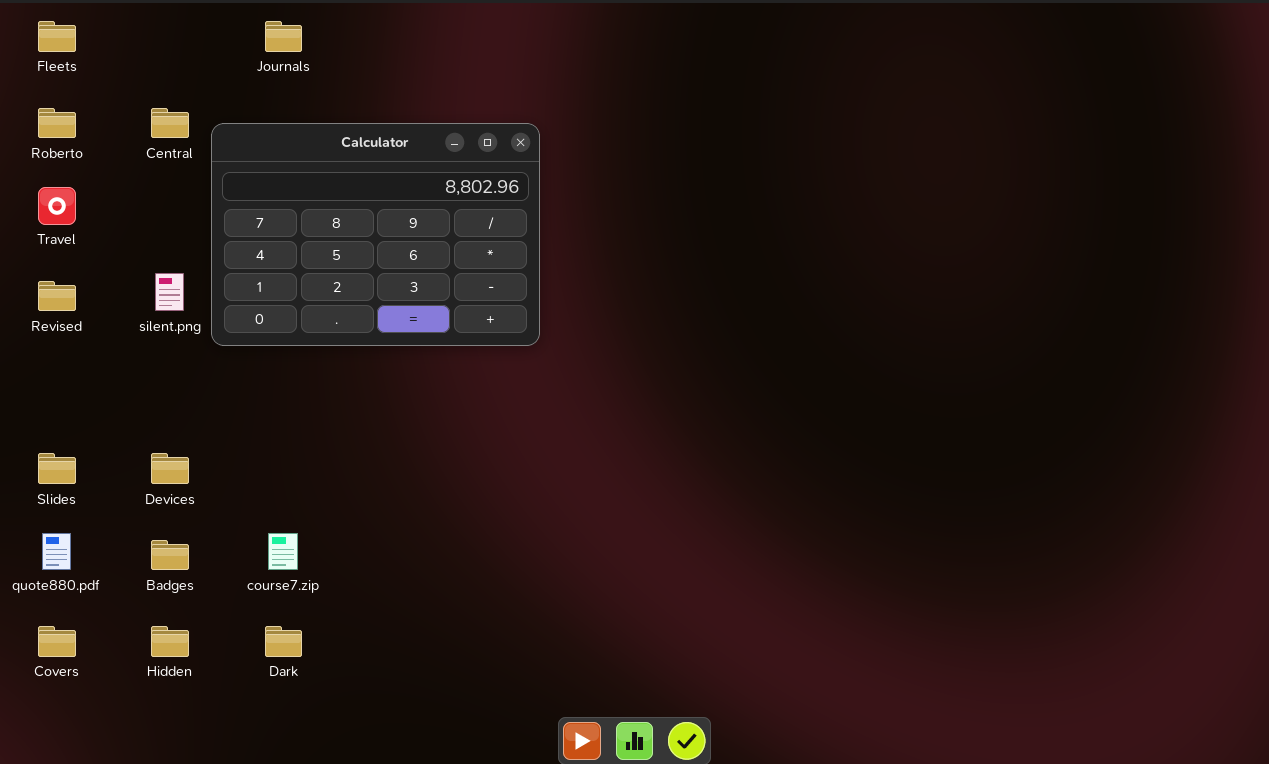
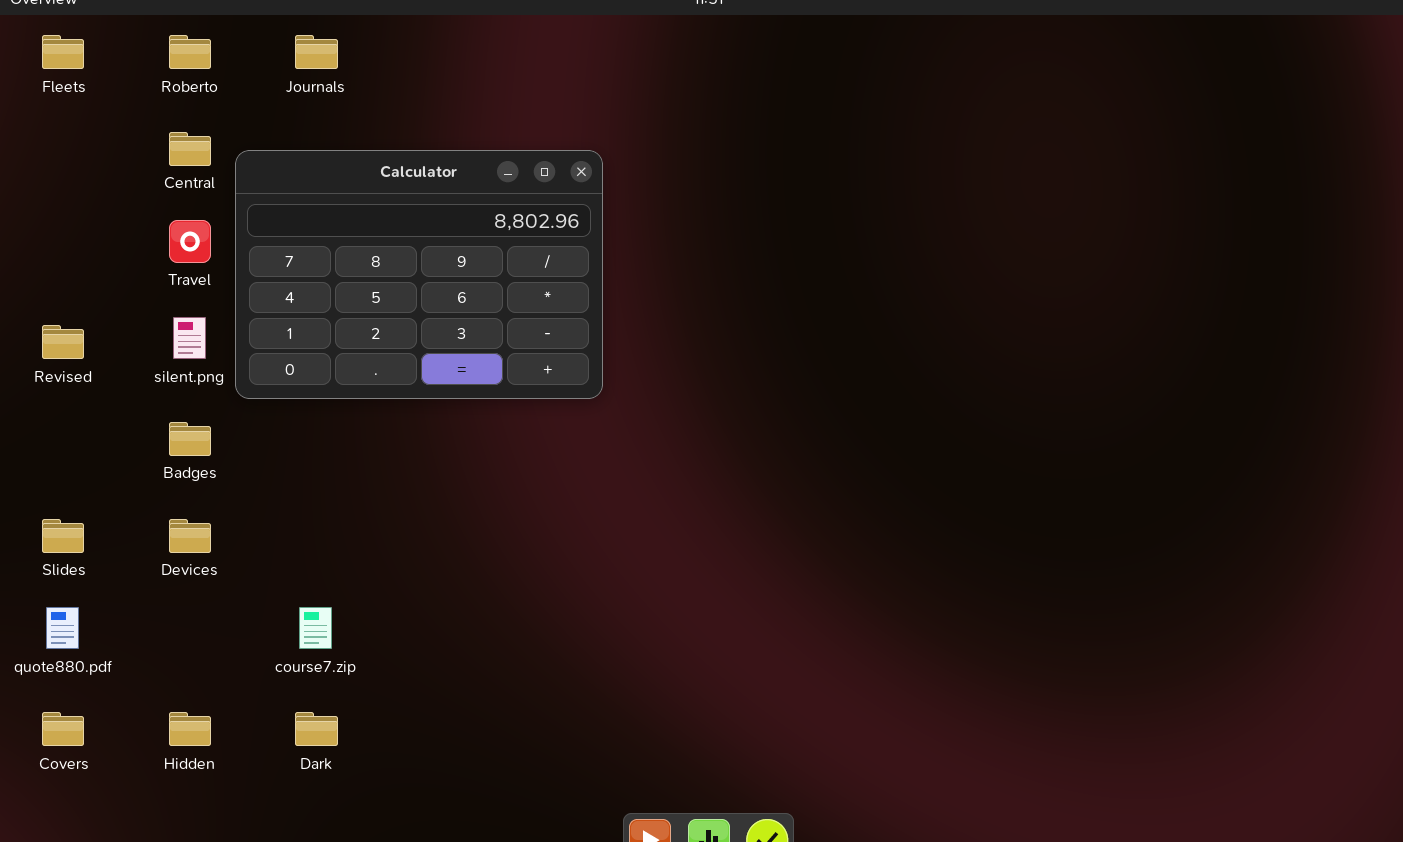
Roberto: [38,108,76,138] -> [169,35,211,69], moved
Travel: [38,187,76,225] -> [169,220,211,263], moved
Badges: [151,540,189,570] -> [169,422,211,456], moved

